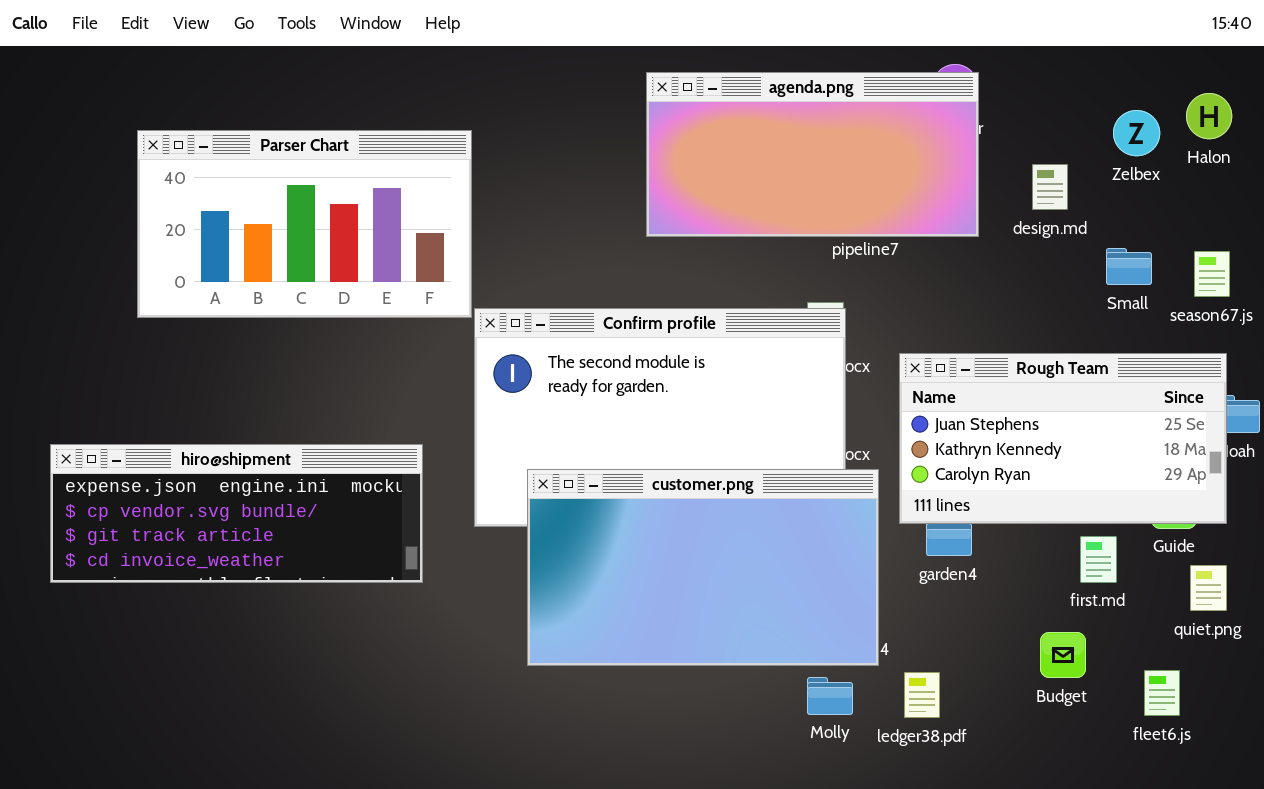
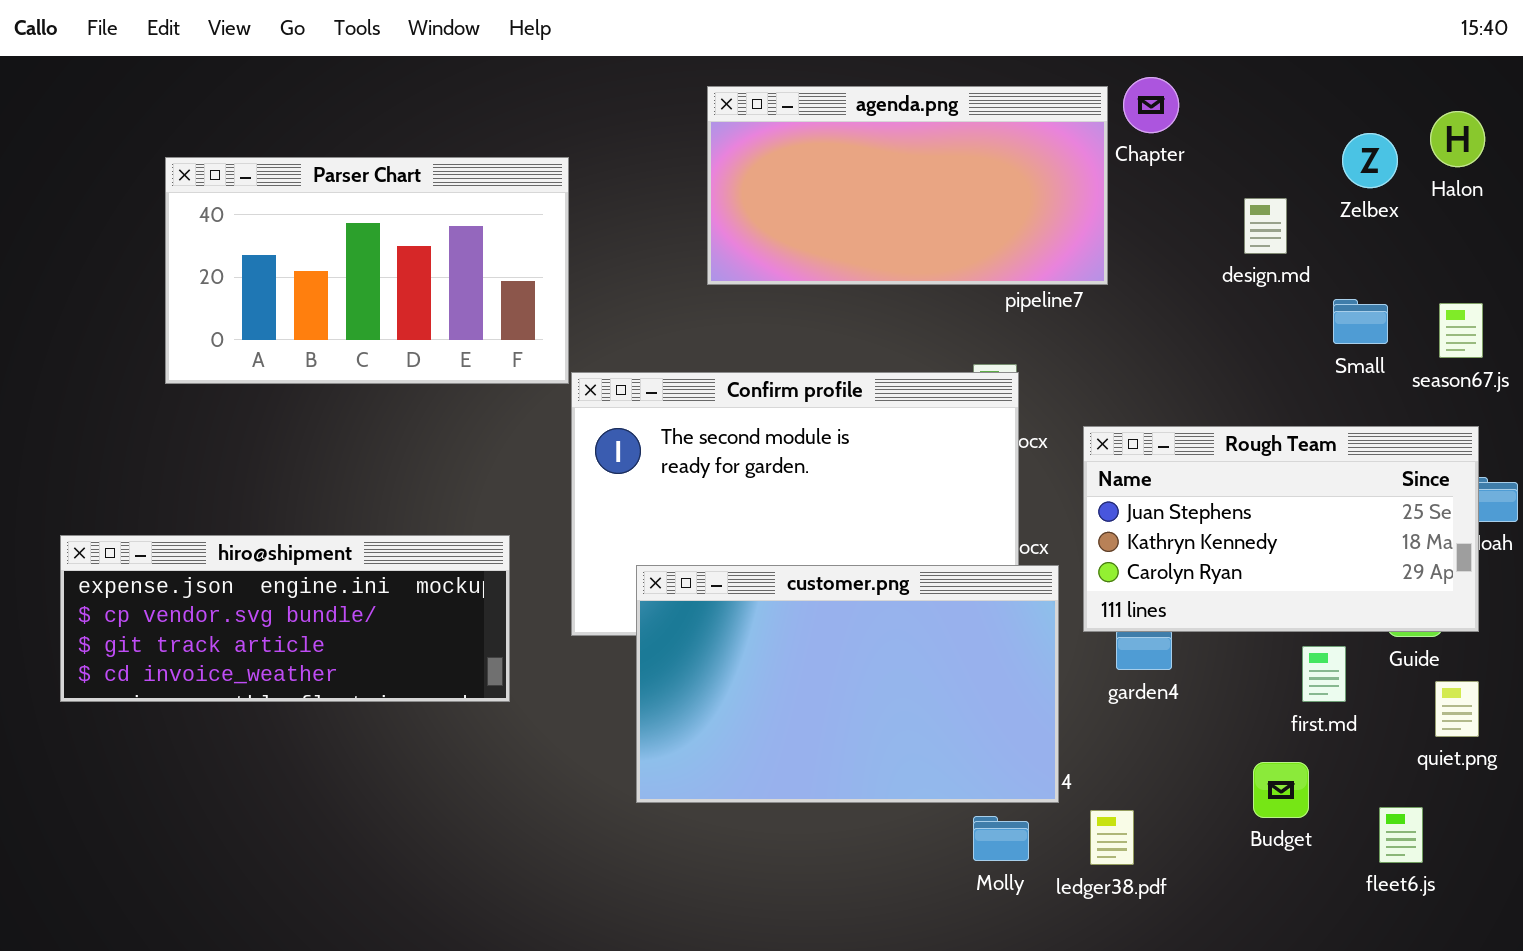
agenda.png: [646,72,979,237] -> [707,86,1108,285], moved

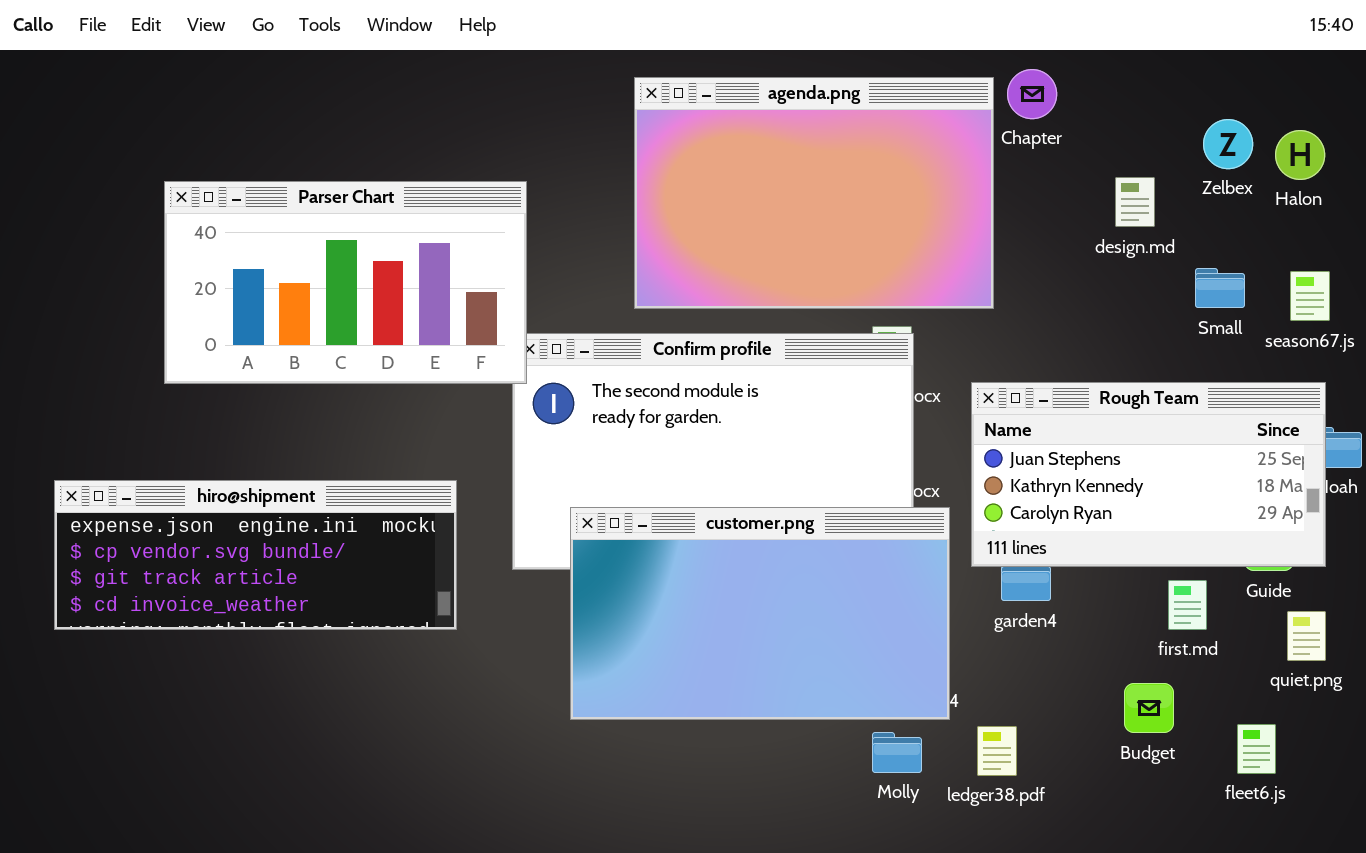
agenda.png: [707,86,1108,285] -> [634,77,994,309], resized
Halon: [1430,111,1485,167] -> [1275,130,1325,180], moved
Parser Chart: [165,157,569,384] -> [164,181,527,384], moved

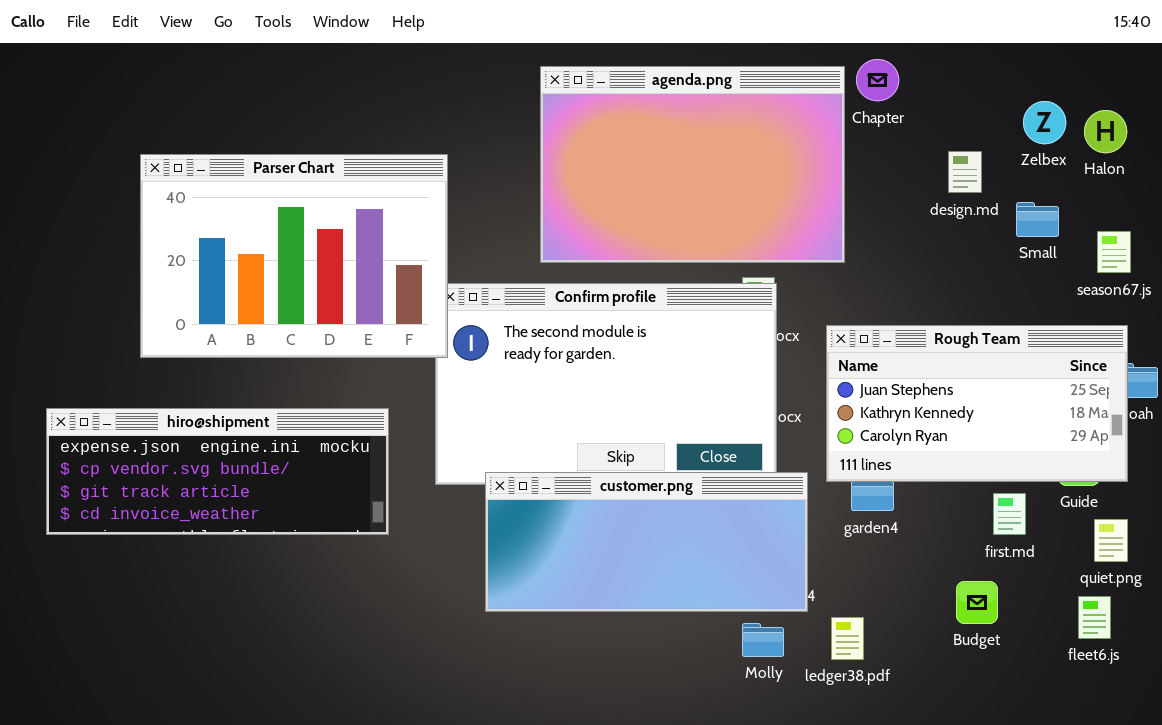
Parser Chart: [164,181,527,384] -> [140,154,448,358], resized
Small: [1195,268,1245,308] -> [1016,202,1059,237], moved
customer.png: [570,507,950,720] -> [485,472,808,612], resized
fleet6.js: [1237,724,1276,774] -> [1078,596,1111,639], moved

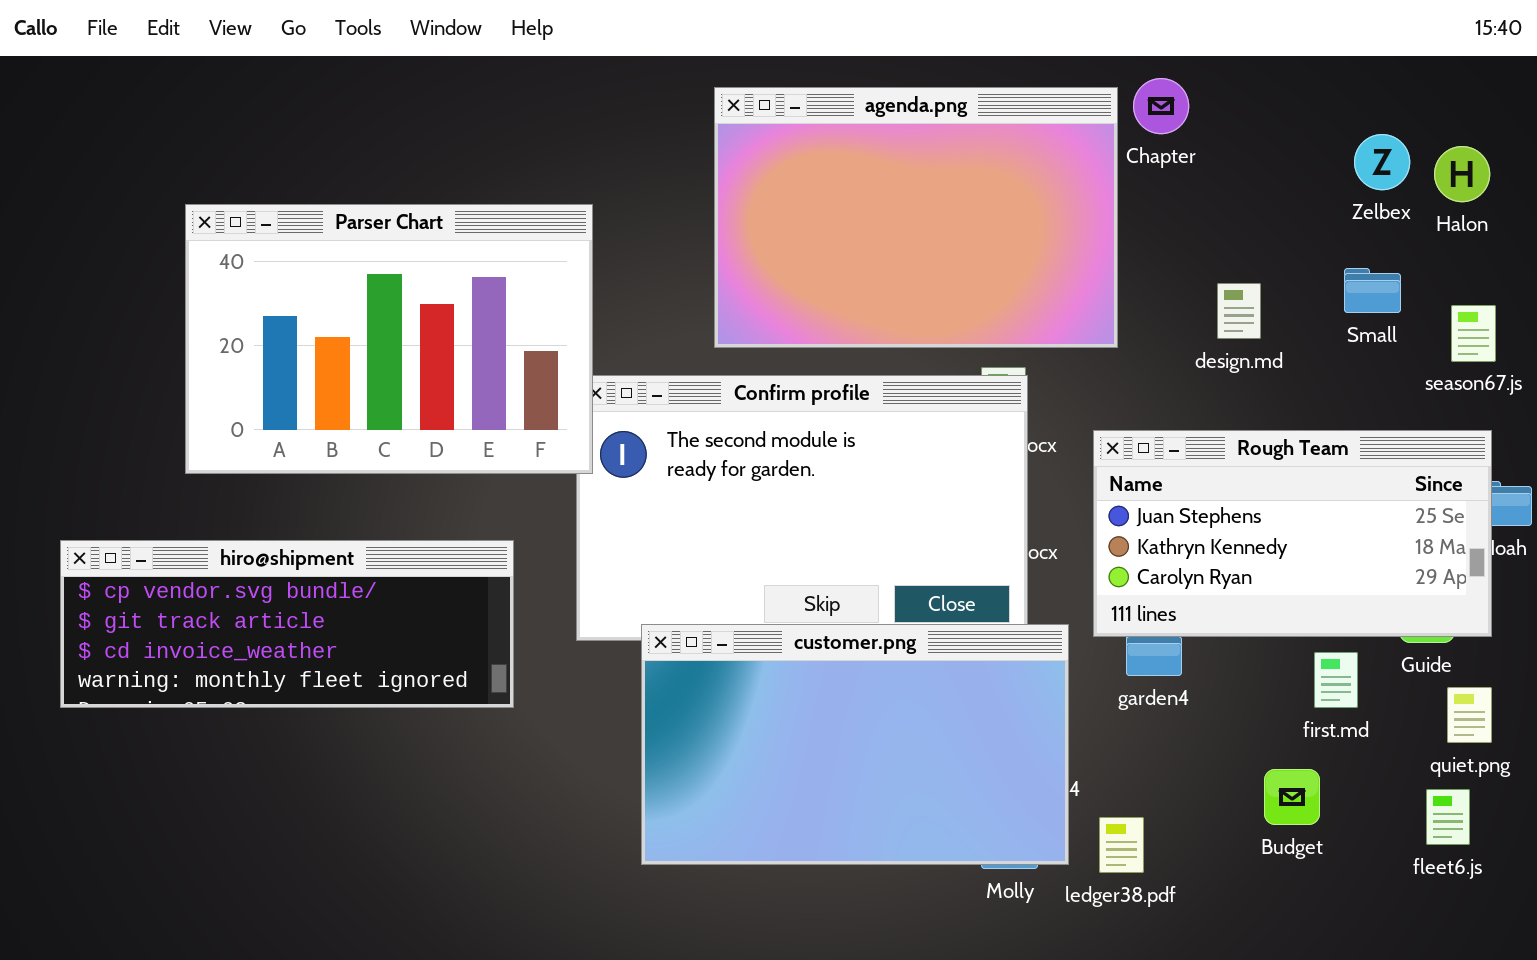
design.md: [948,151,982,193] -> [1217,283,1261,339], moved
hiro@shipment: [46,408,389,535] -> [60,540,514,708], scrolled down 1 row
customer.png: [485,472,808,612] -> [641,624,1069,865], resized

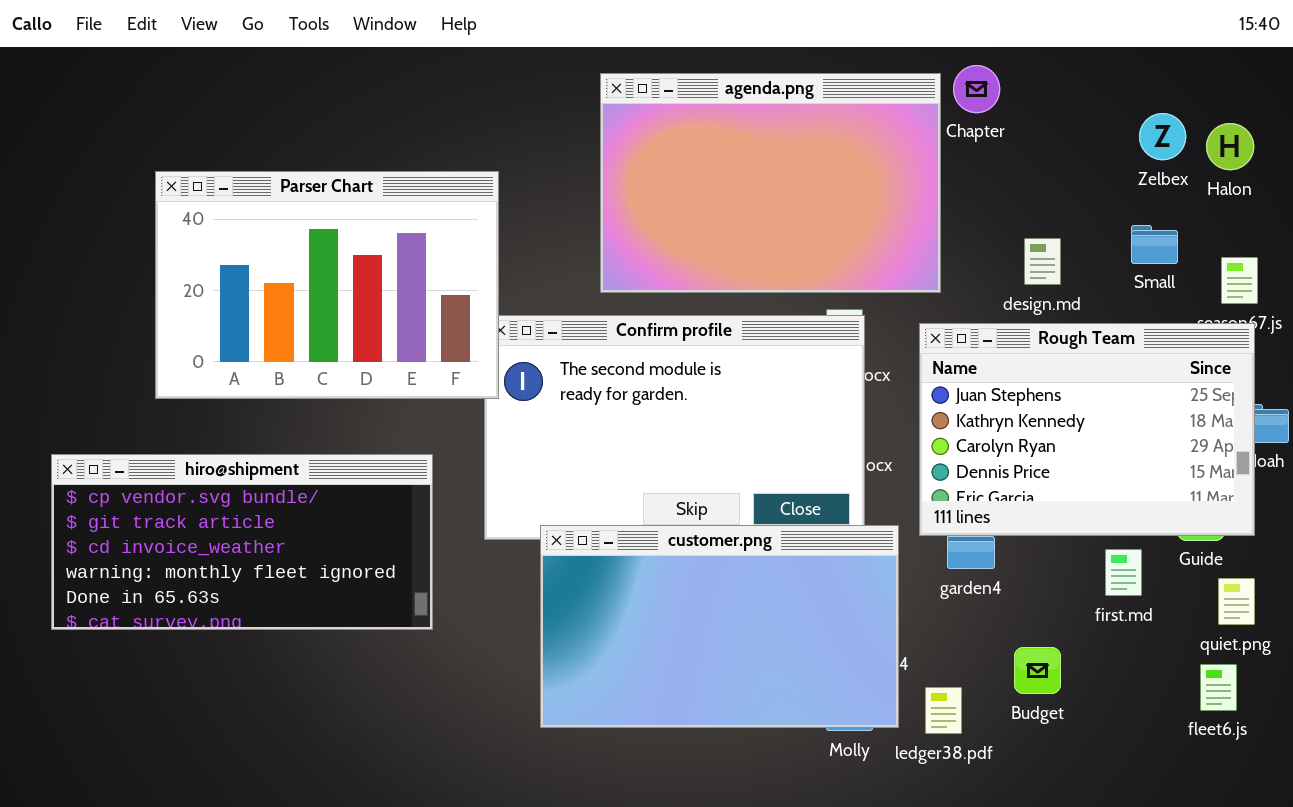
Rough Team: [1093,430,1492,637] -> [919,323,1255,536], resized
hiro@shipment: [60,540,514,708] -> [51,454,433,630], resized
Budget: [1264,769,1320,825] -> [1014,647,1061,694], moved

